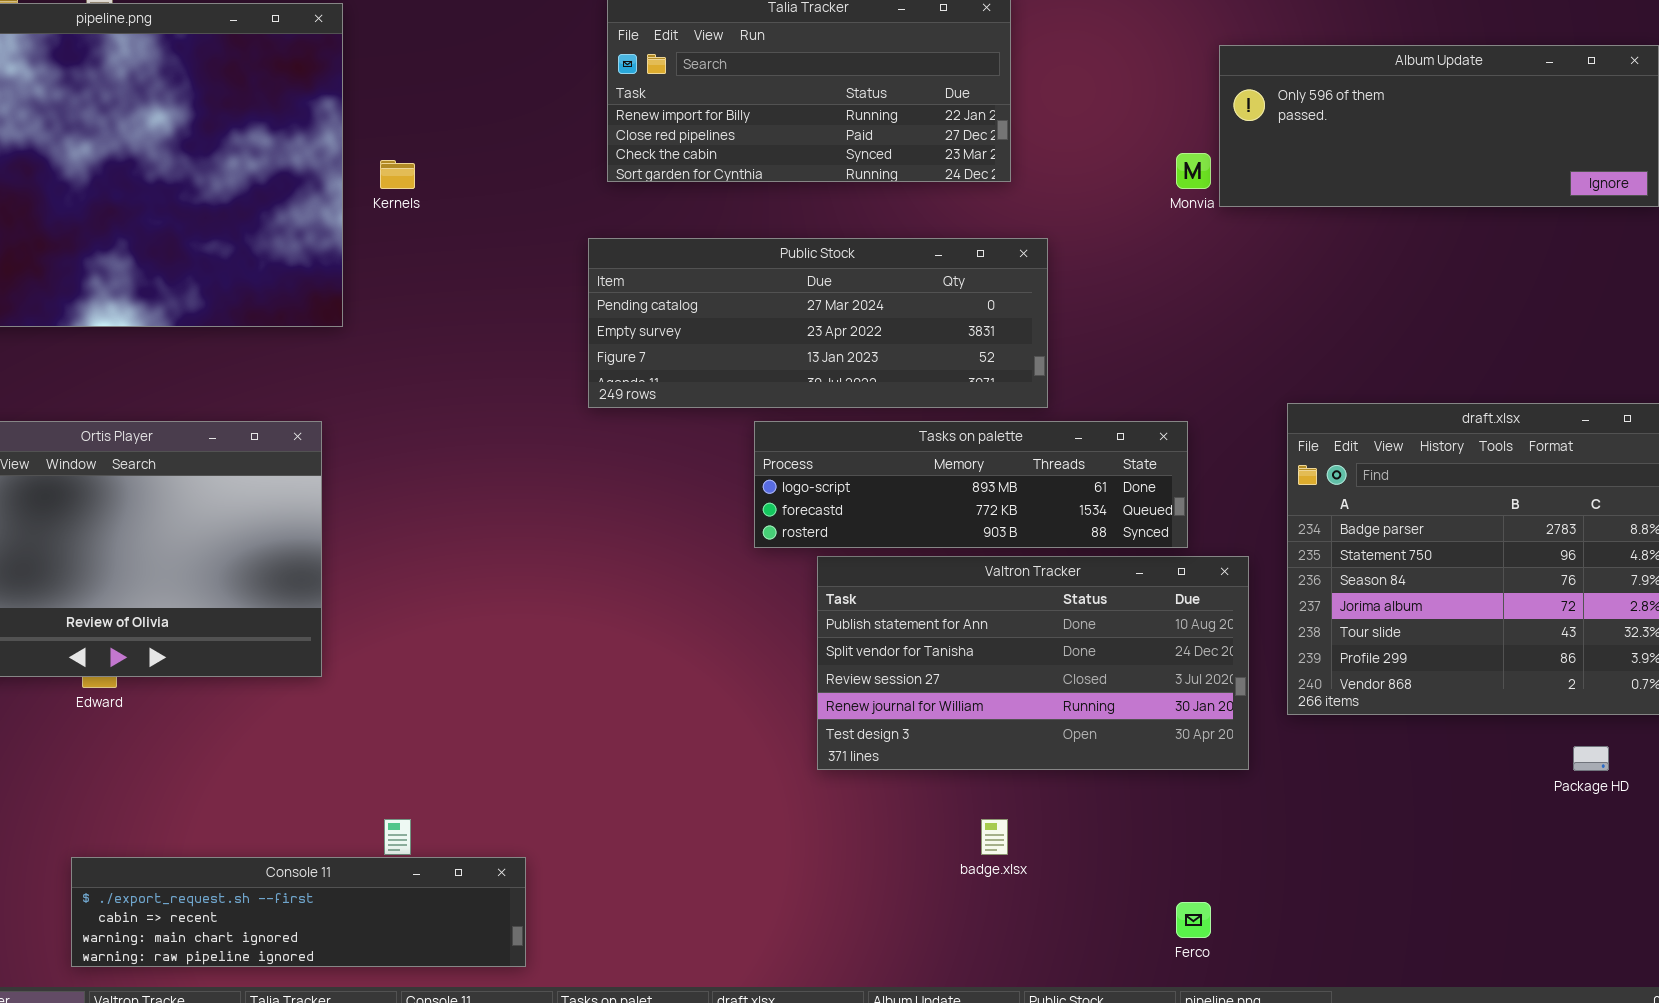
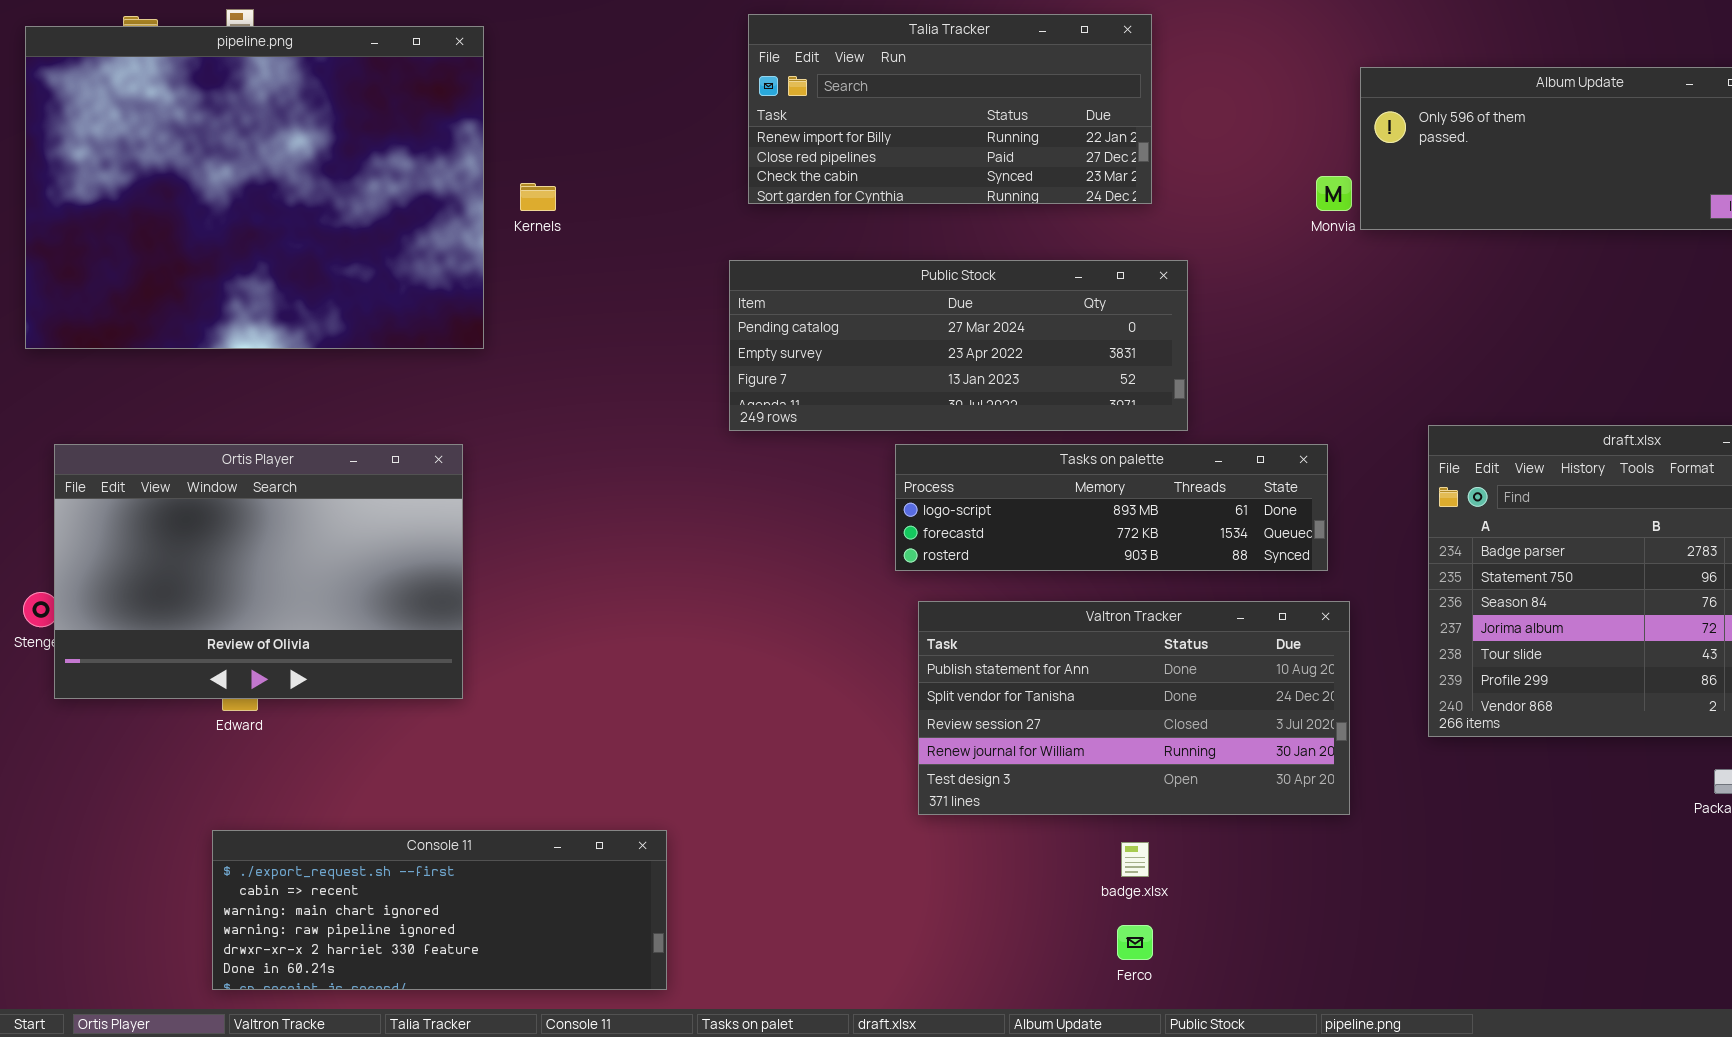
Valtron Tracker: [817,556,1249,770] -> [918,601,1350,815], moved
Console 11: [71,857,526,967] -> [212,830,667,990], resized
Ferco: [1176,902,1211,938] -> [1117,925,1153,960], moved

